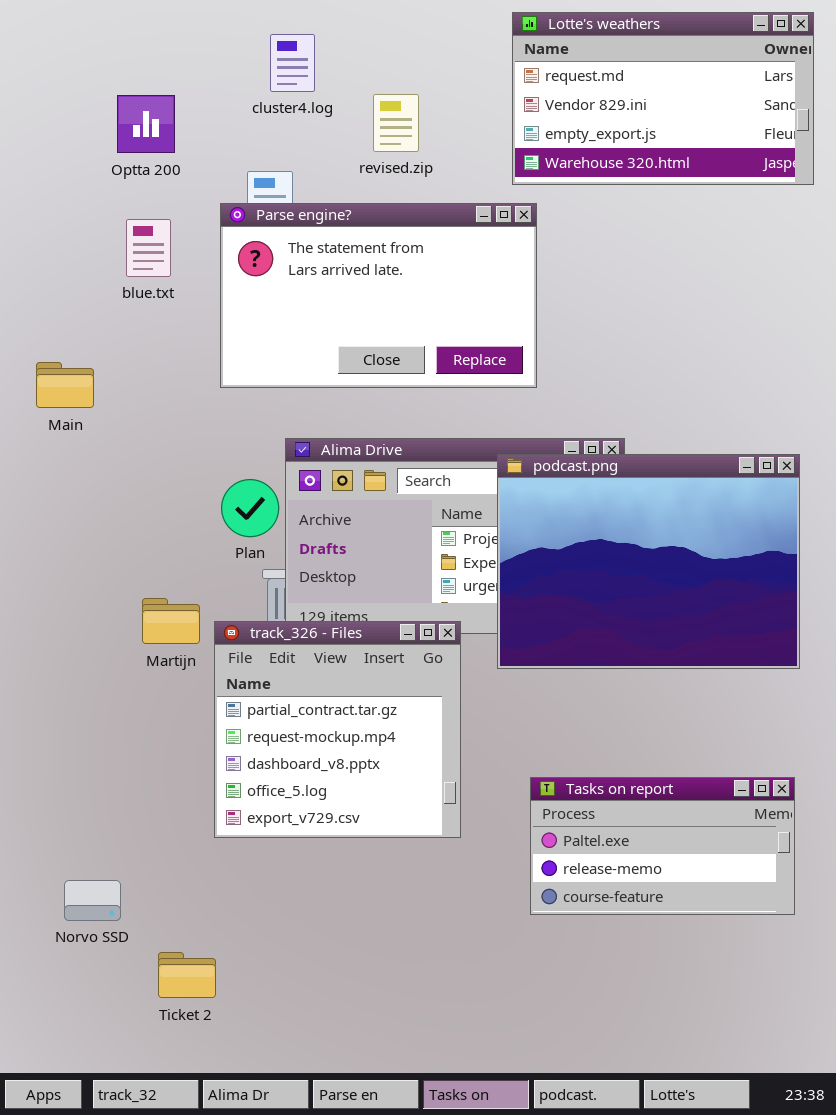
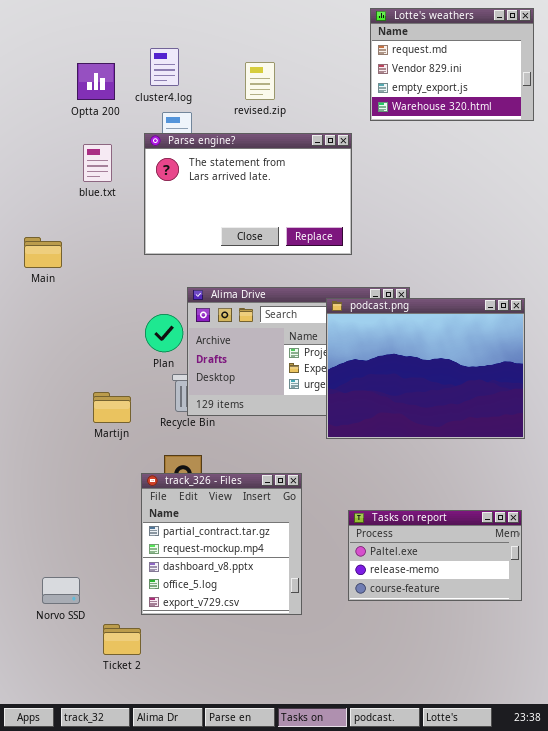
Lotte's weathers: [512,12,814,185] -> [370,8,534,121], resized
cluster4.log: [270,34,315,92] -> [150,48,179,86], moved
track_326 - Files: [214,621,461,838] -> [141,473,302,615], moved

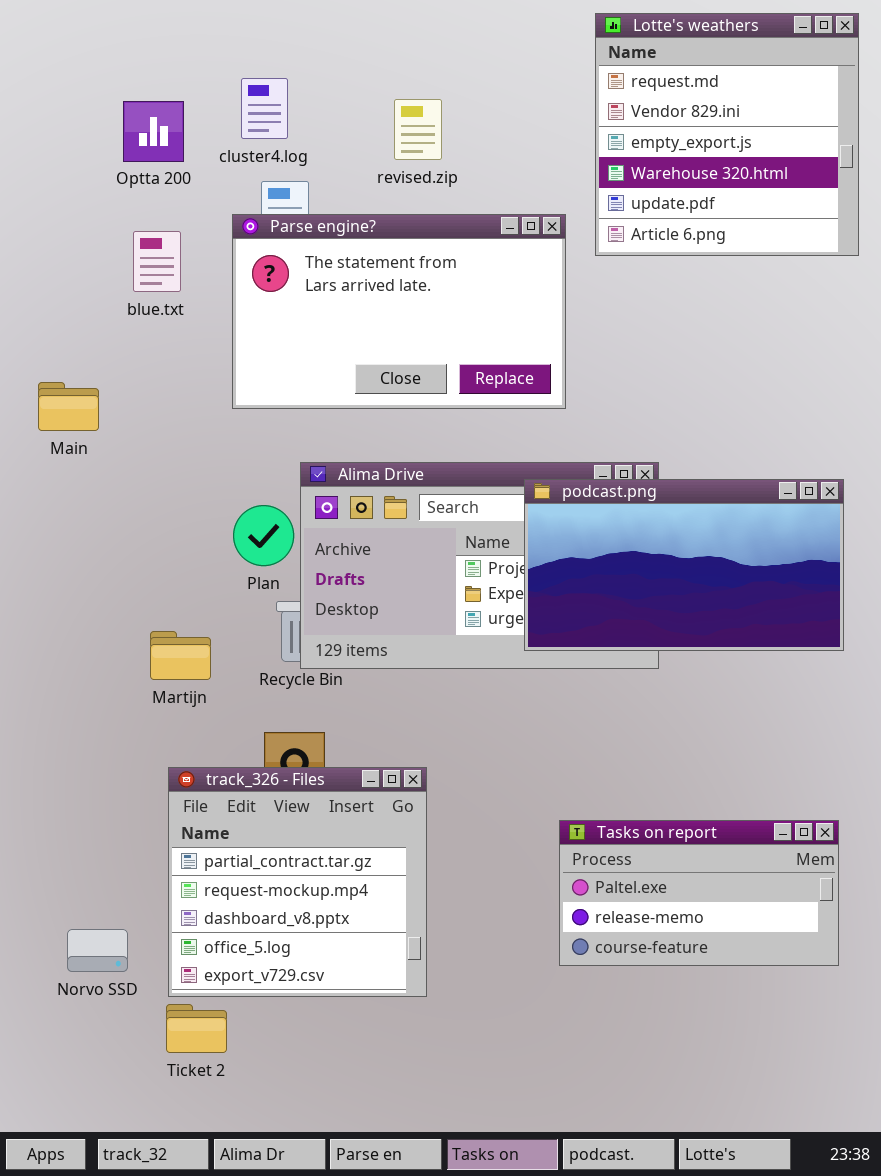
Lotte's weathers: [370,8,534,121] -> [595,13,859,256], resized
podcast.png: [326,298,525,439] -> [524,479,844,651], resized
track_326 - Files: [141,473,302,615] -> [168,767,427,997], moved

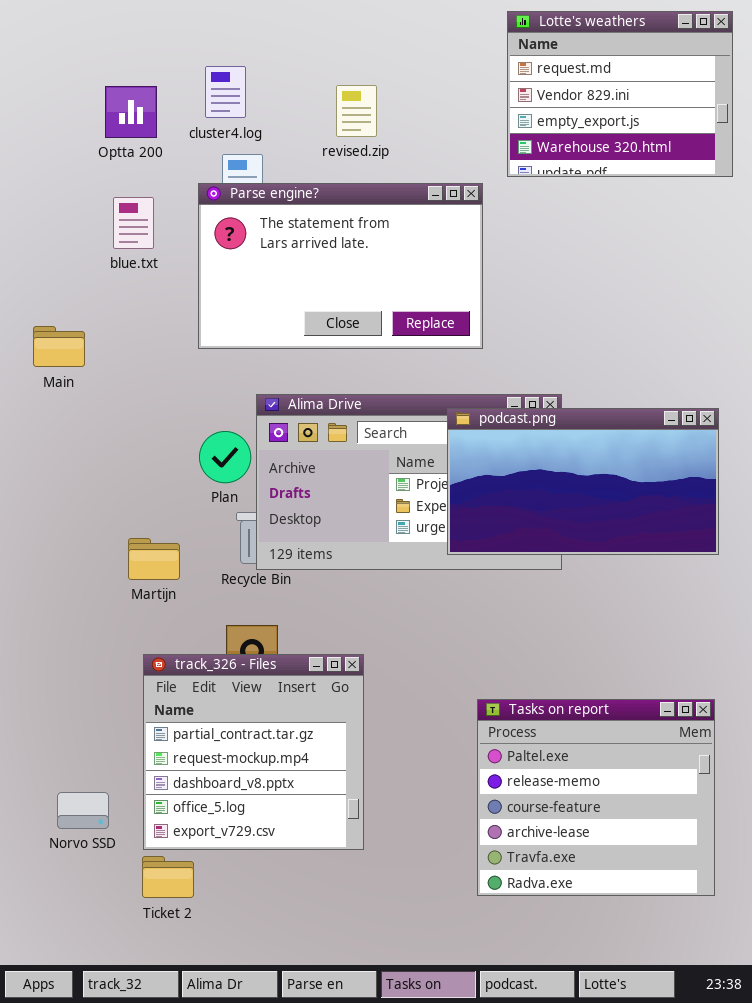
Lotte's weathers: [595,13,859,256] -> [507,11,733,177], resized
Tasks on report: [559,820,839,966] -> [477,699,715,896], resized

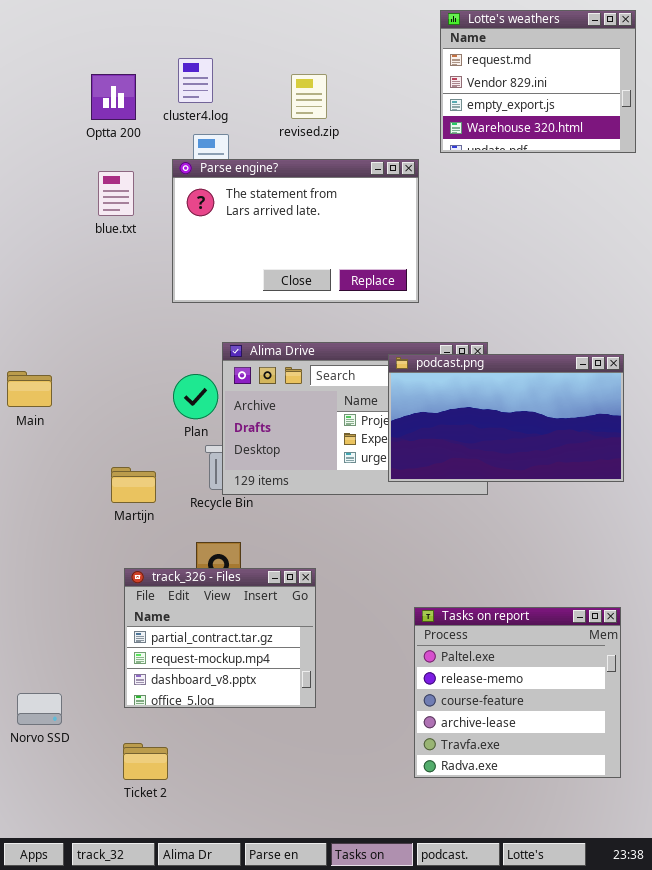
Main: [33,326,85,367] -> [7,371,52,407], moved
track_326 - Files: [143,654,364,850] -> [124,568,316,708], resized
Norvo SSD: [57,792,109,829] -> [17,693,62,725], moved

